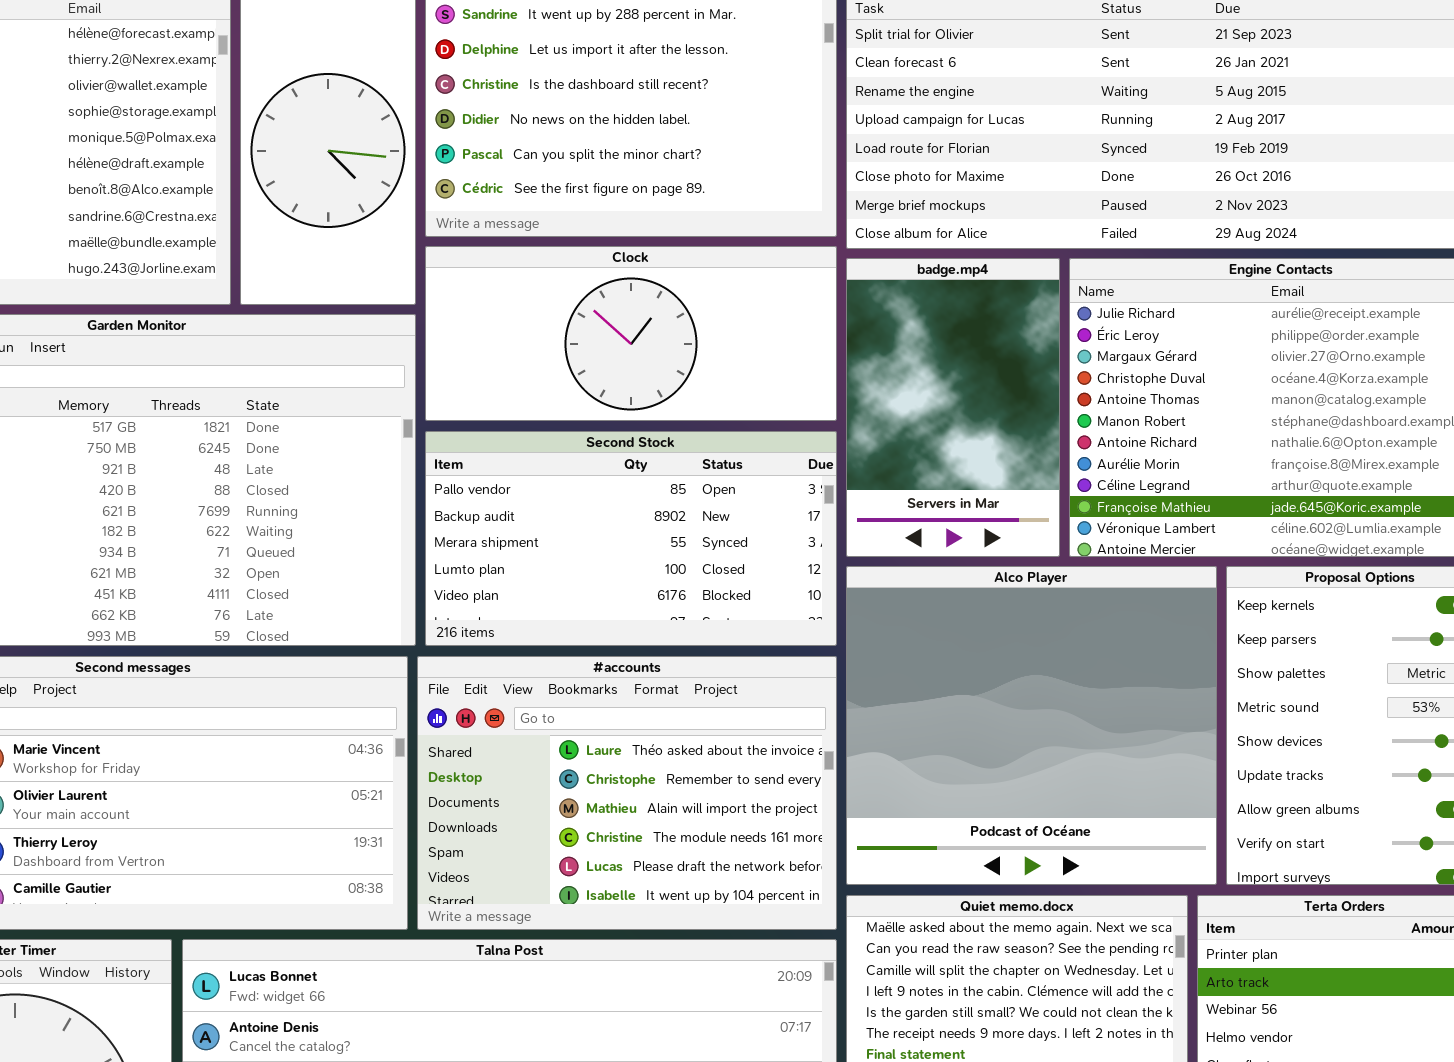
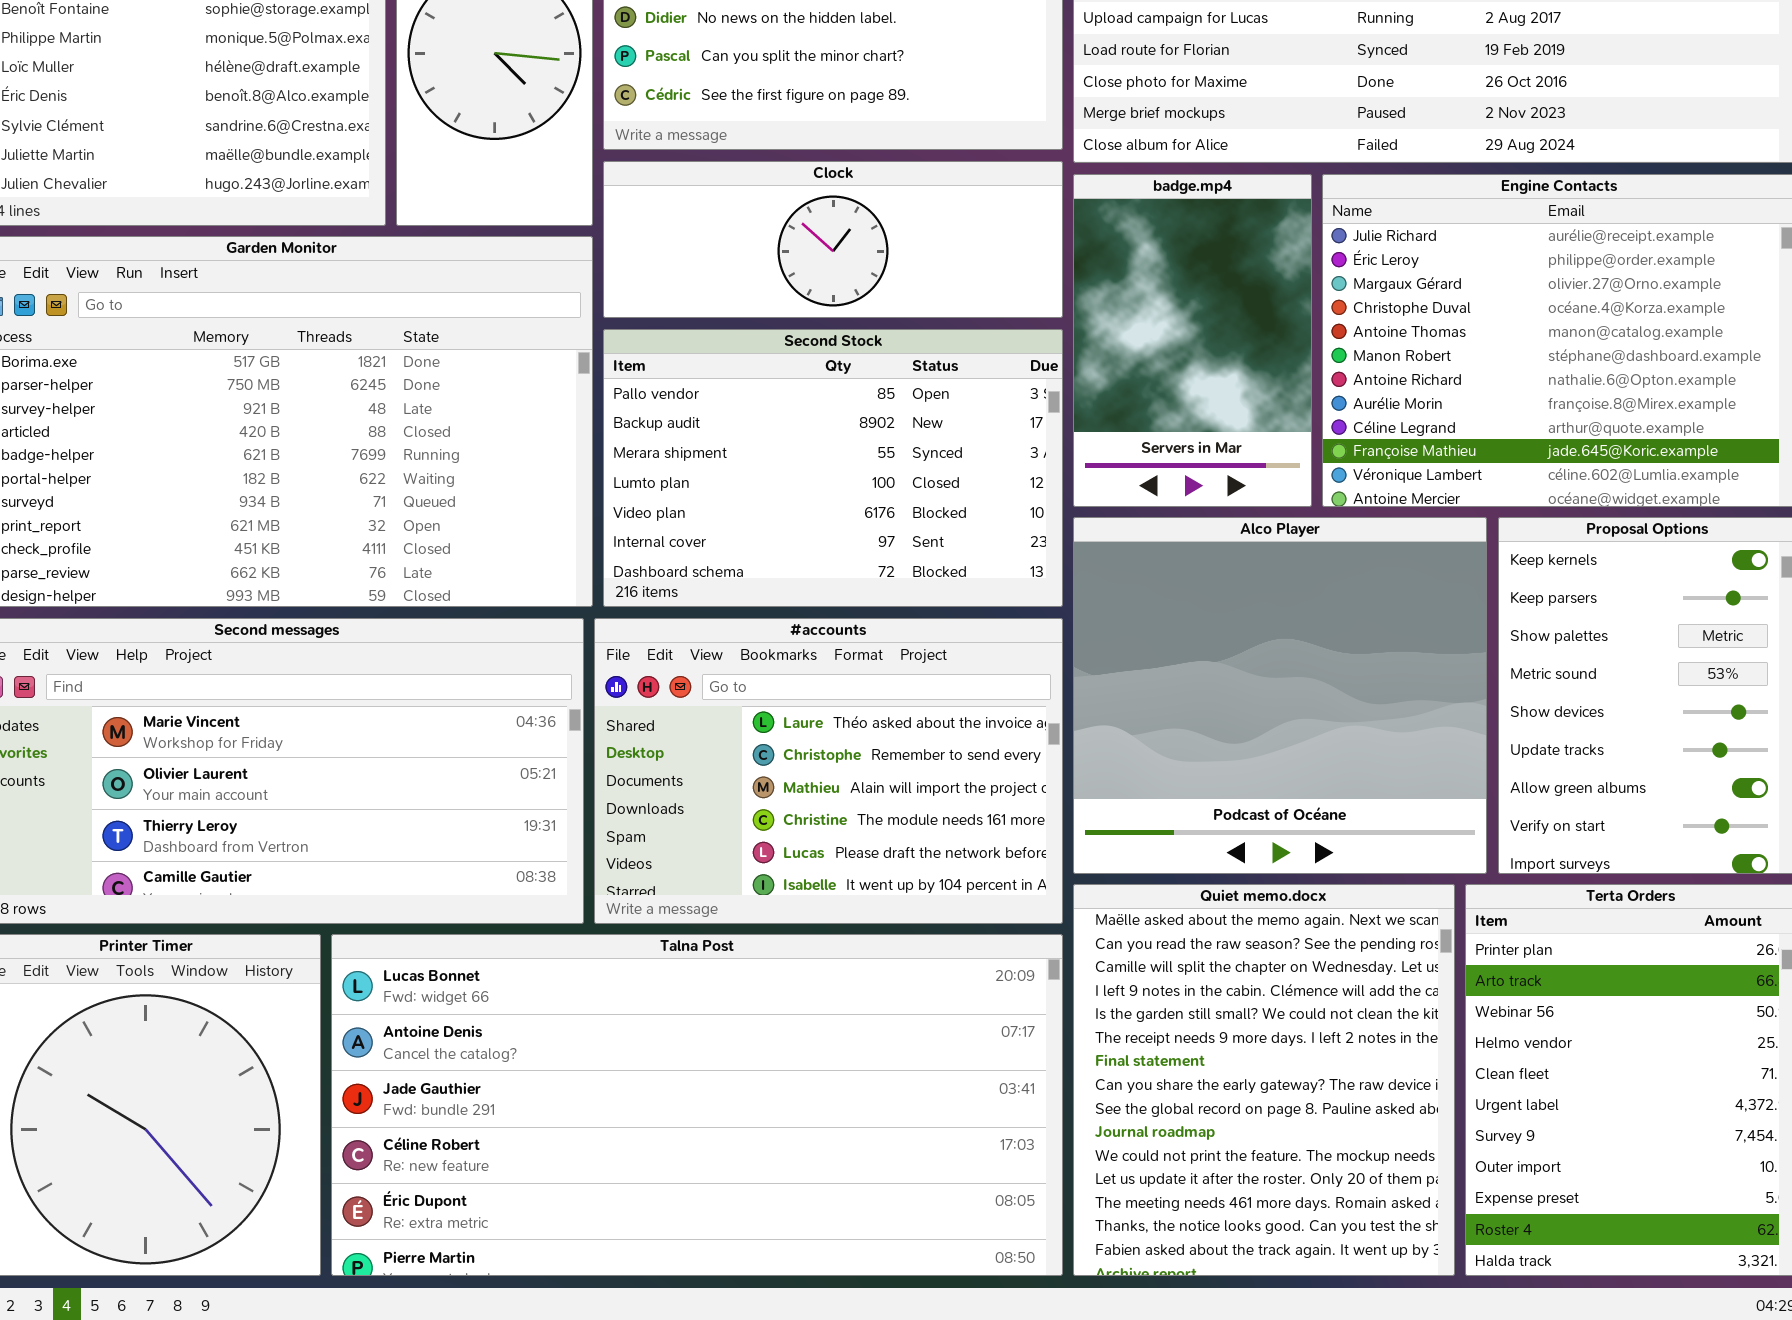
Clock: [425,246,837,421] -> [603,161,1063,318], resized
Second Stock: [425,431,837,646] -> [603,329,1063,607], resized

